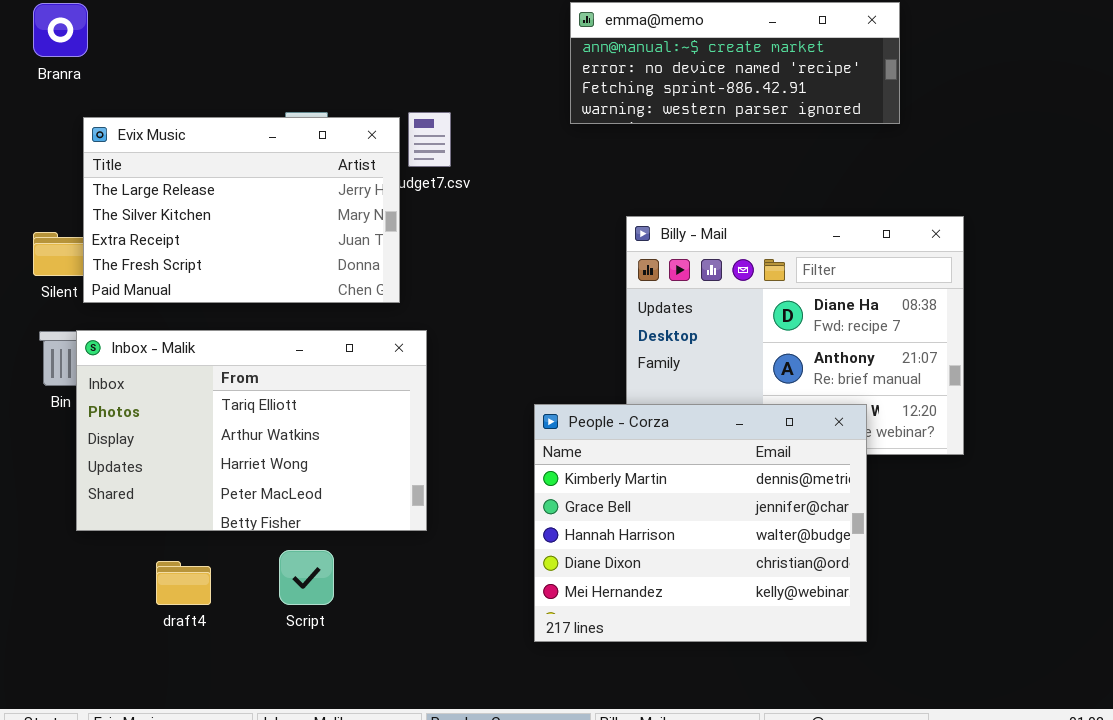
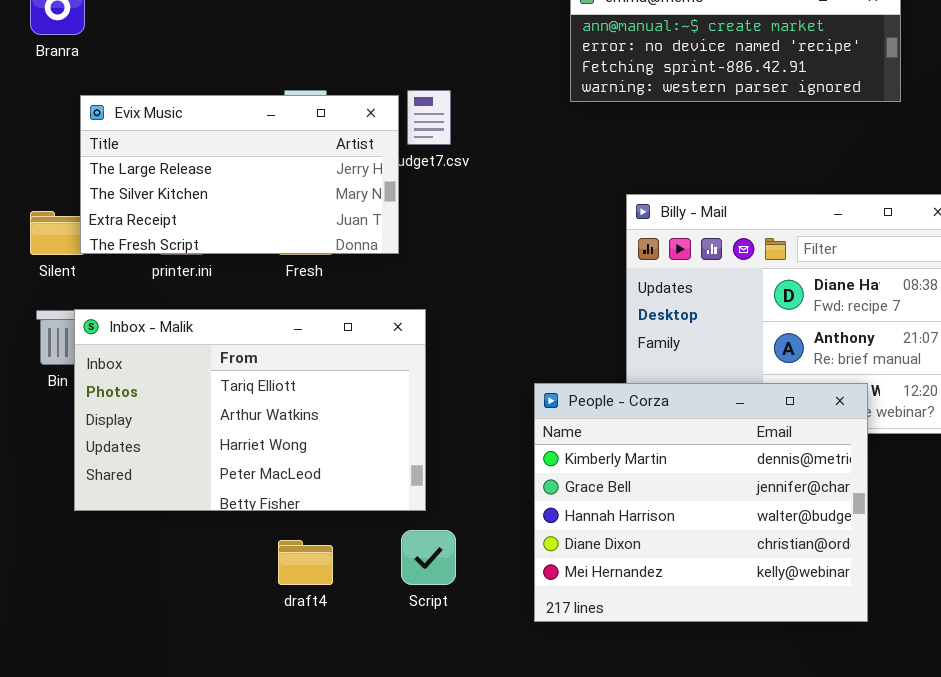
Evix Music: [83,117,400,303] -> [80,95,399,254], resized
Script: [279,550,334,605] -> [401,530,456,585], moved
draft4: [156,561,211,605] -> [278,540,333,585], moved

